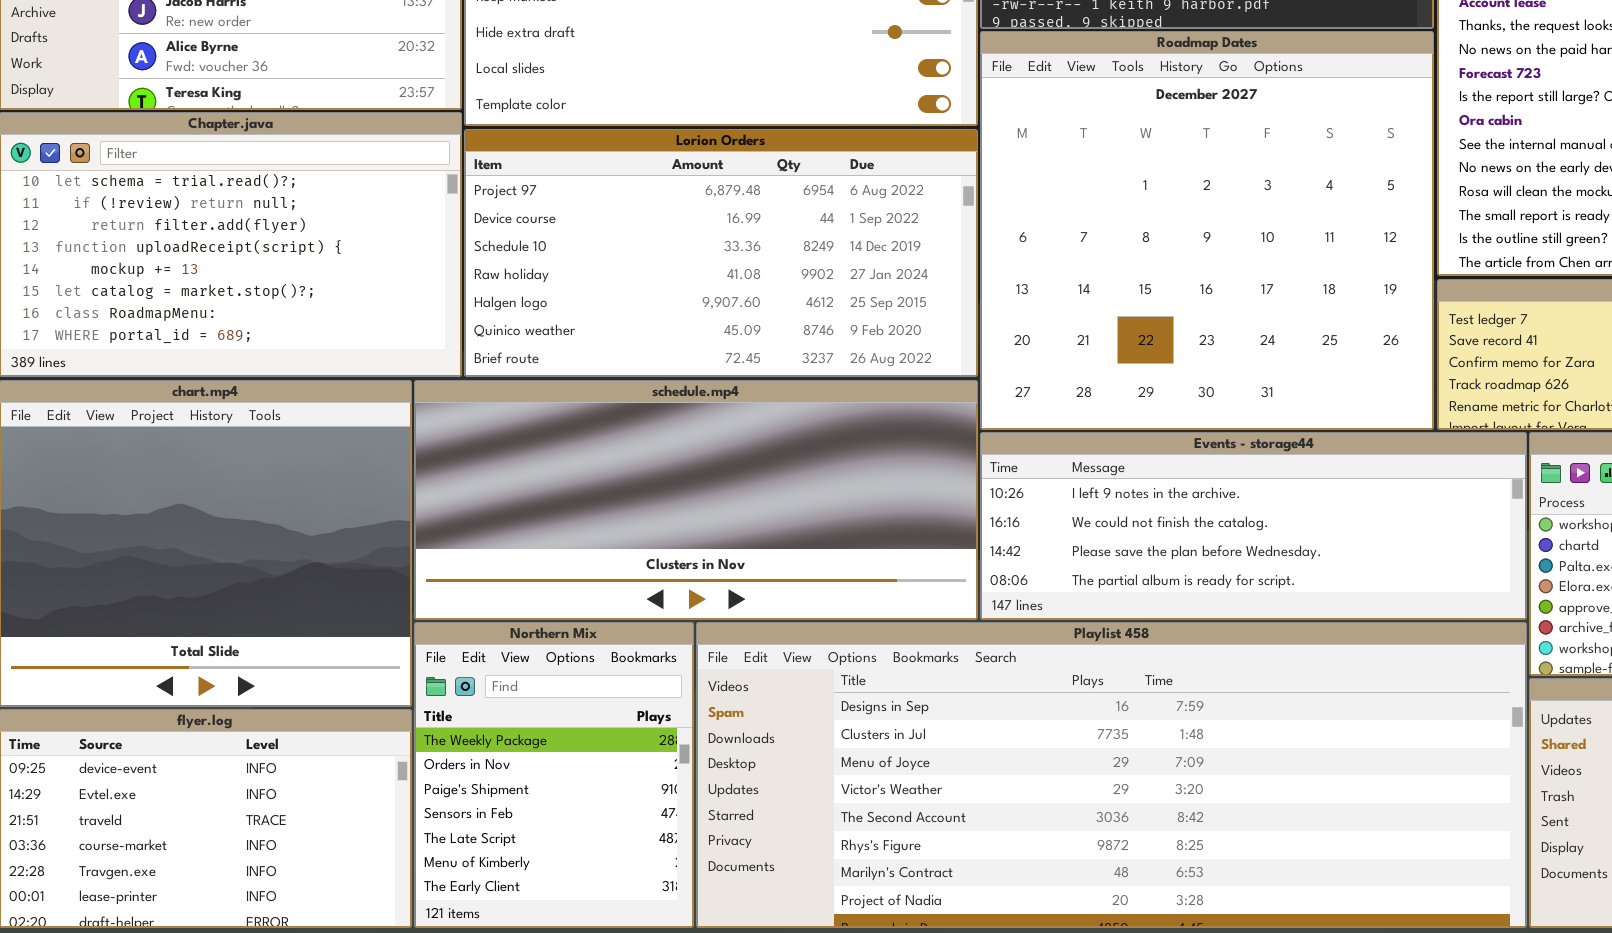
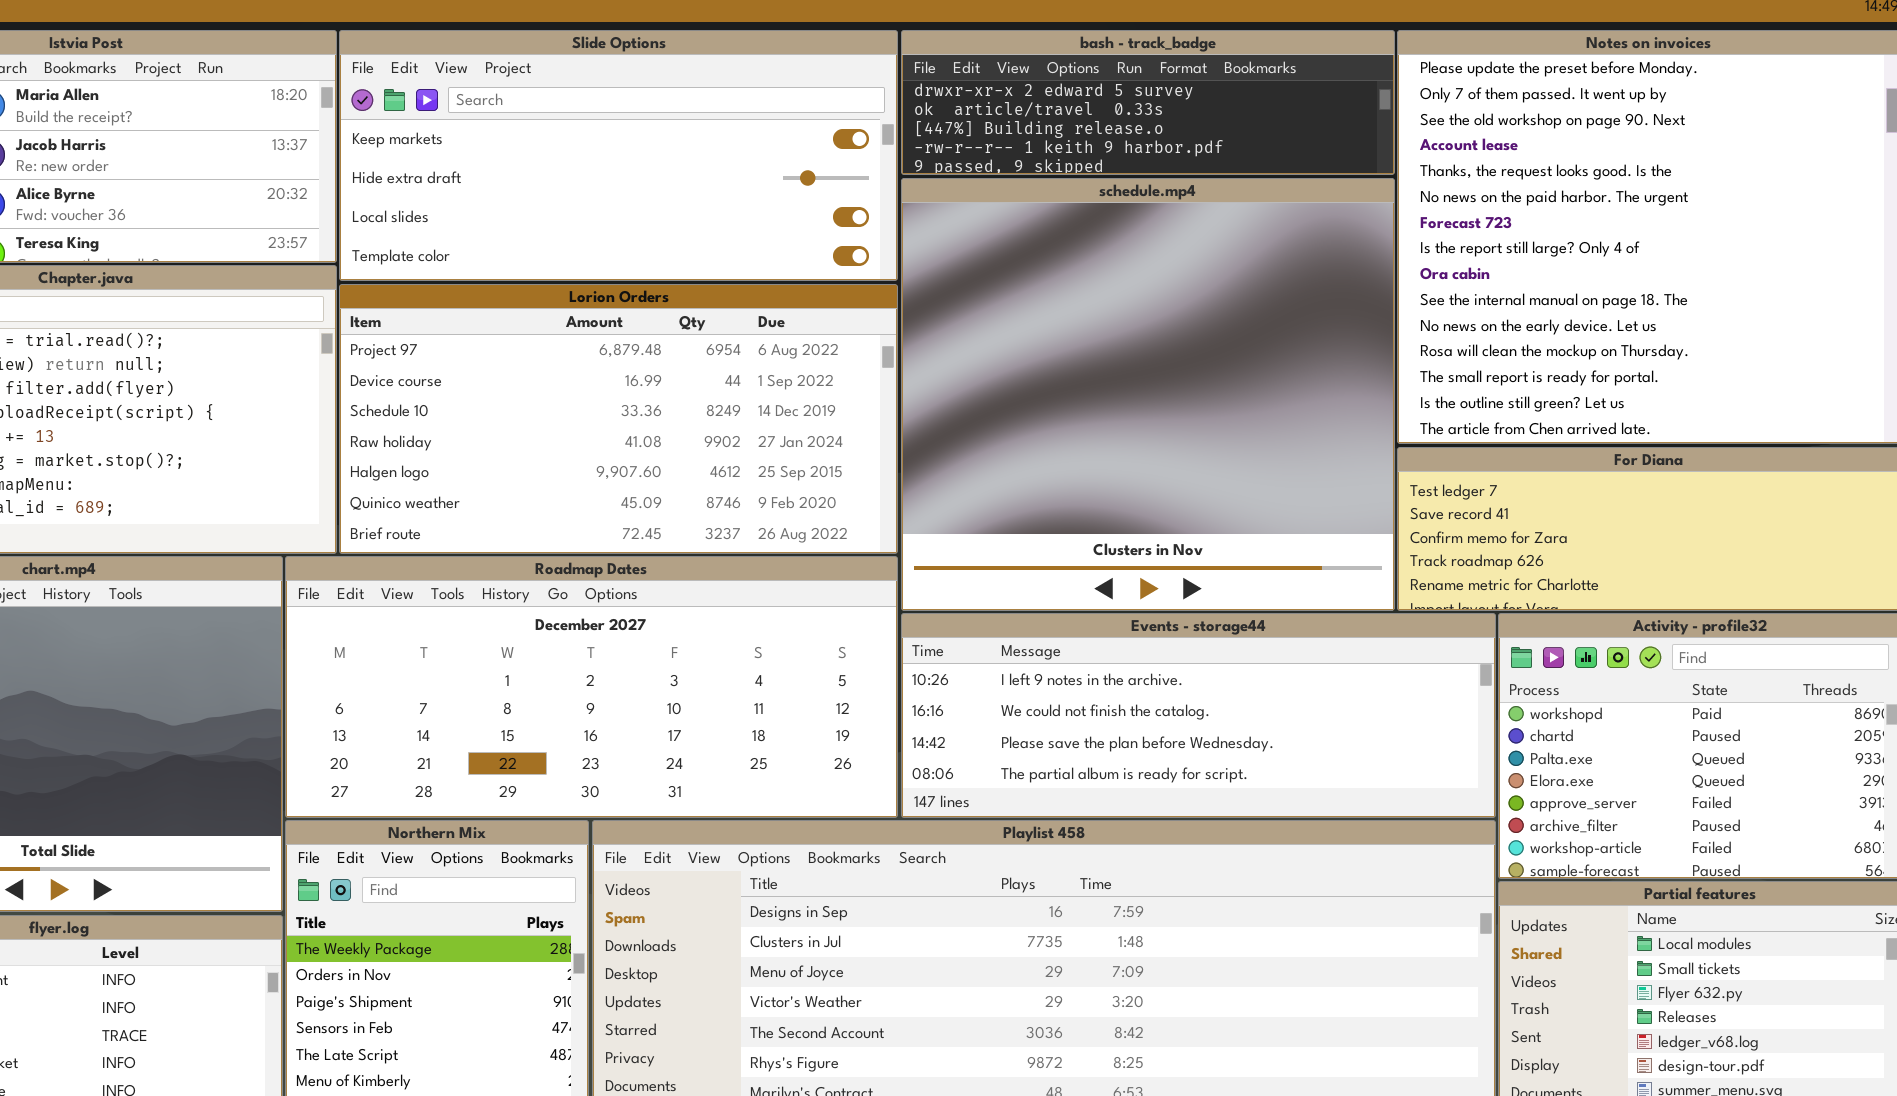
Roadmap Dates: [980,31,1434,430] -> [285,556,898,818], moved, resized
schedule.mp4: [414,380,978,620] -> [901,178,1395,611], moved, resized

